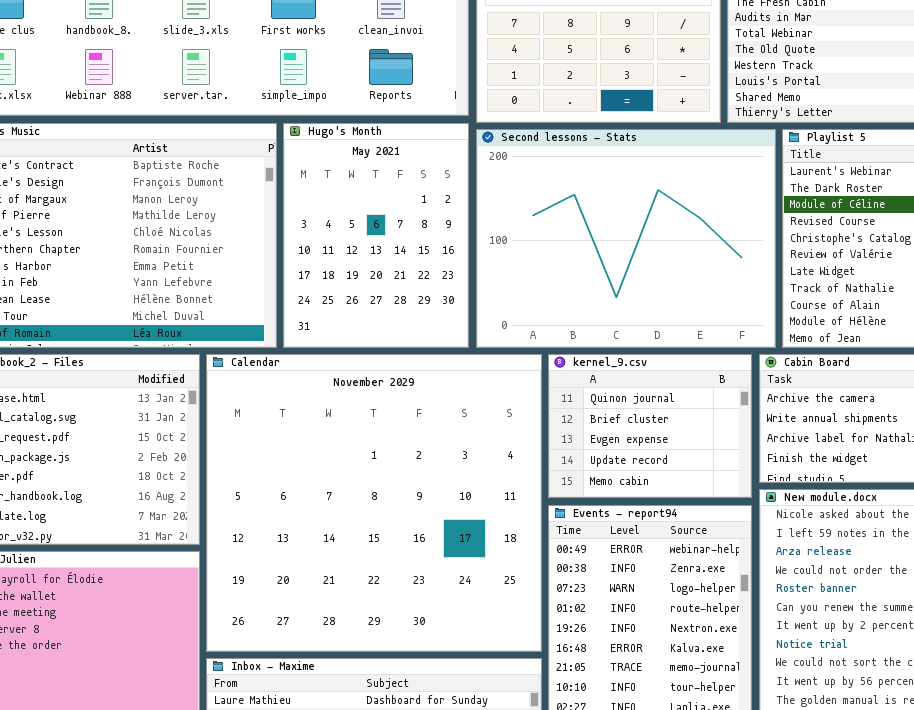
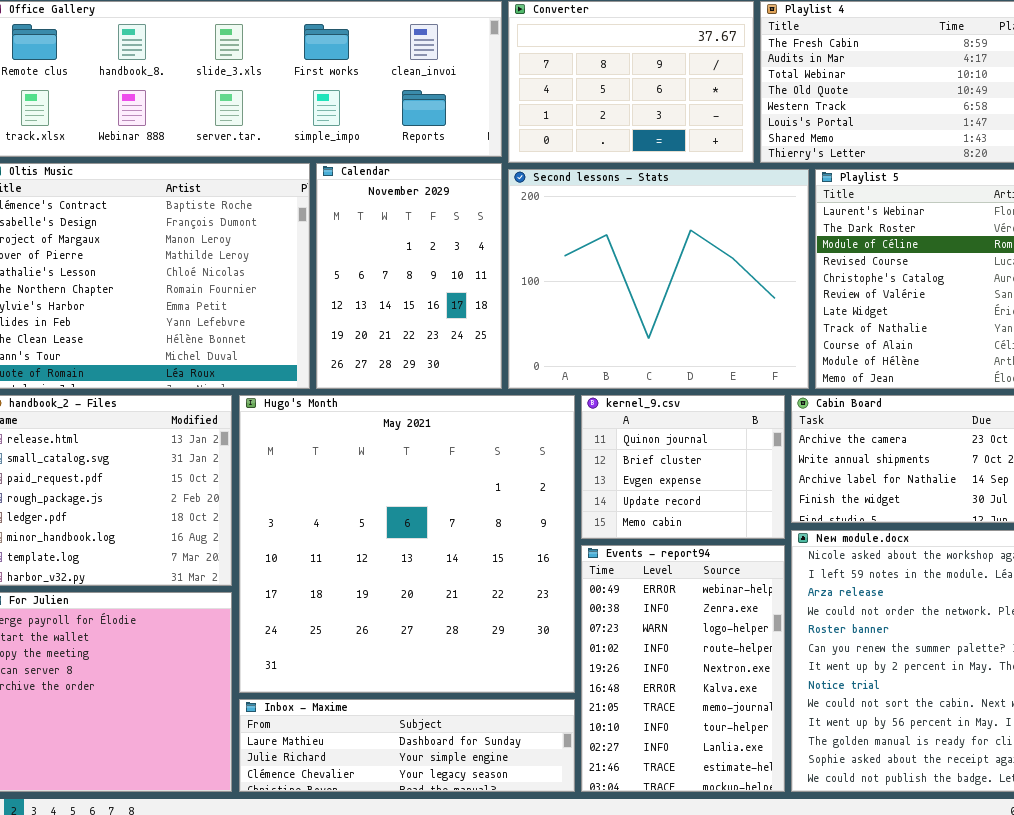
Hugo's Month: [283,123,469,348] -> [239,395,575,693], moved, resized
Calendar: [206,354,542,652] -> [316,163,502,389], moved, resized

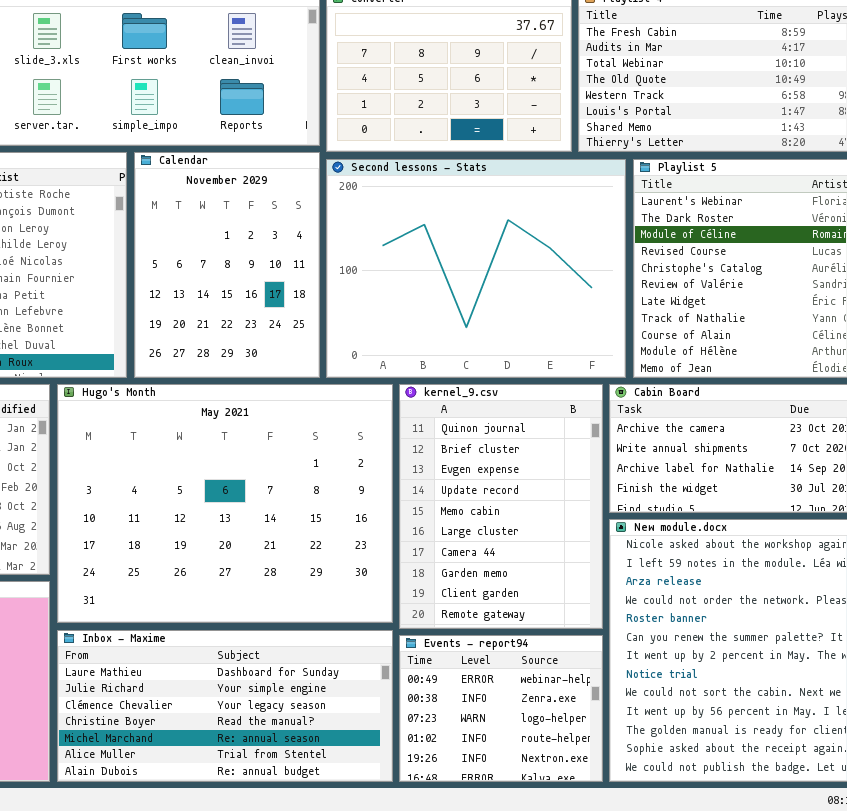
Hugo's Month: [239,395,575,693] -> [57,384,393,623], resized
kernel_9.csv: [581,395,785,539] -> [399,384,603,629], resized
Events - report94: [581,545,785,792] -> [399,635,603,782], resized
Inbox - Maxime: [239,699,575,792] -> [57,630,393,782], resized

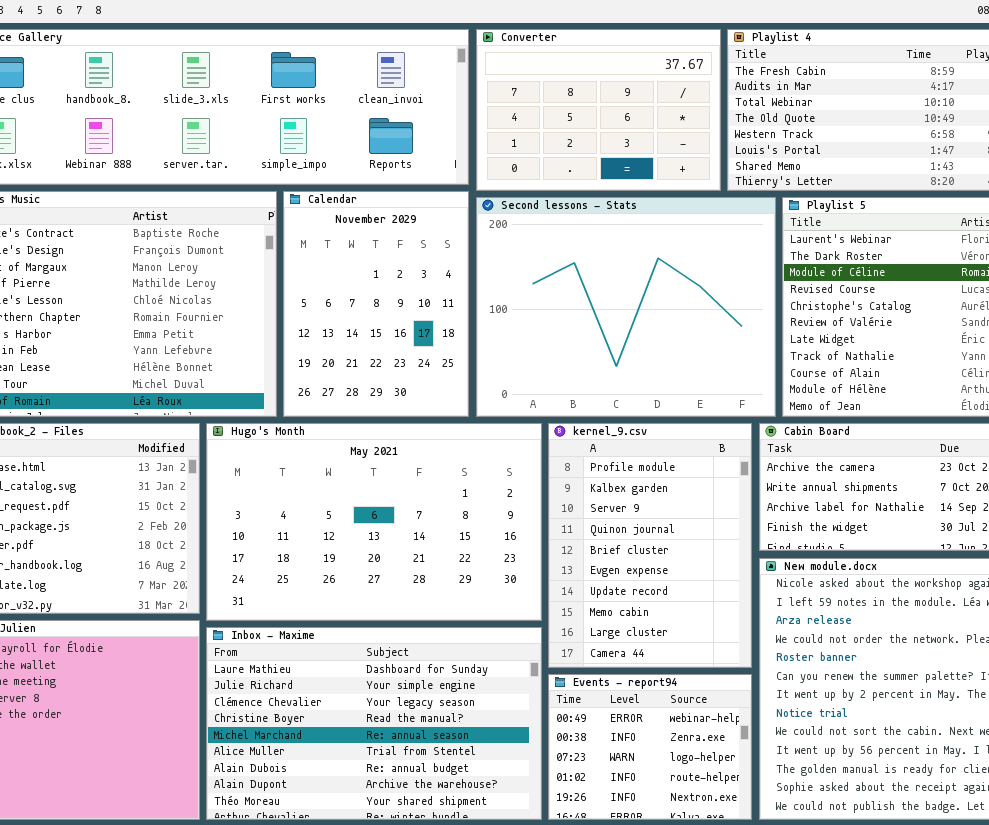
Hugo's Month: [57,384,393,623] -> [206,423,542,621], resized
kernel_9.csv: [399,384,603,629] -> [548,423,752,668], scrolled up 3 rows
Inbox - Maxime: [57,630,393,782] -> [206,627,542,820], resized

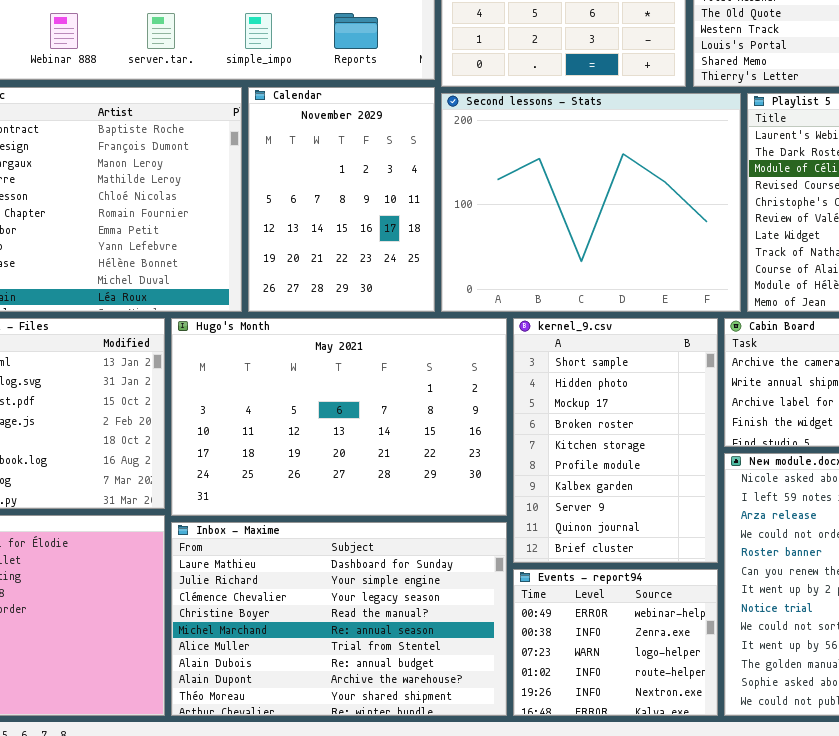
kernel_9.csv: [548,423,752,668] -> [513,318,718,563], scrolled up 5 rows

